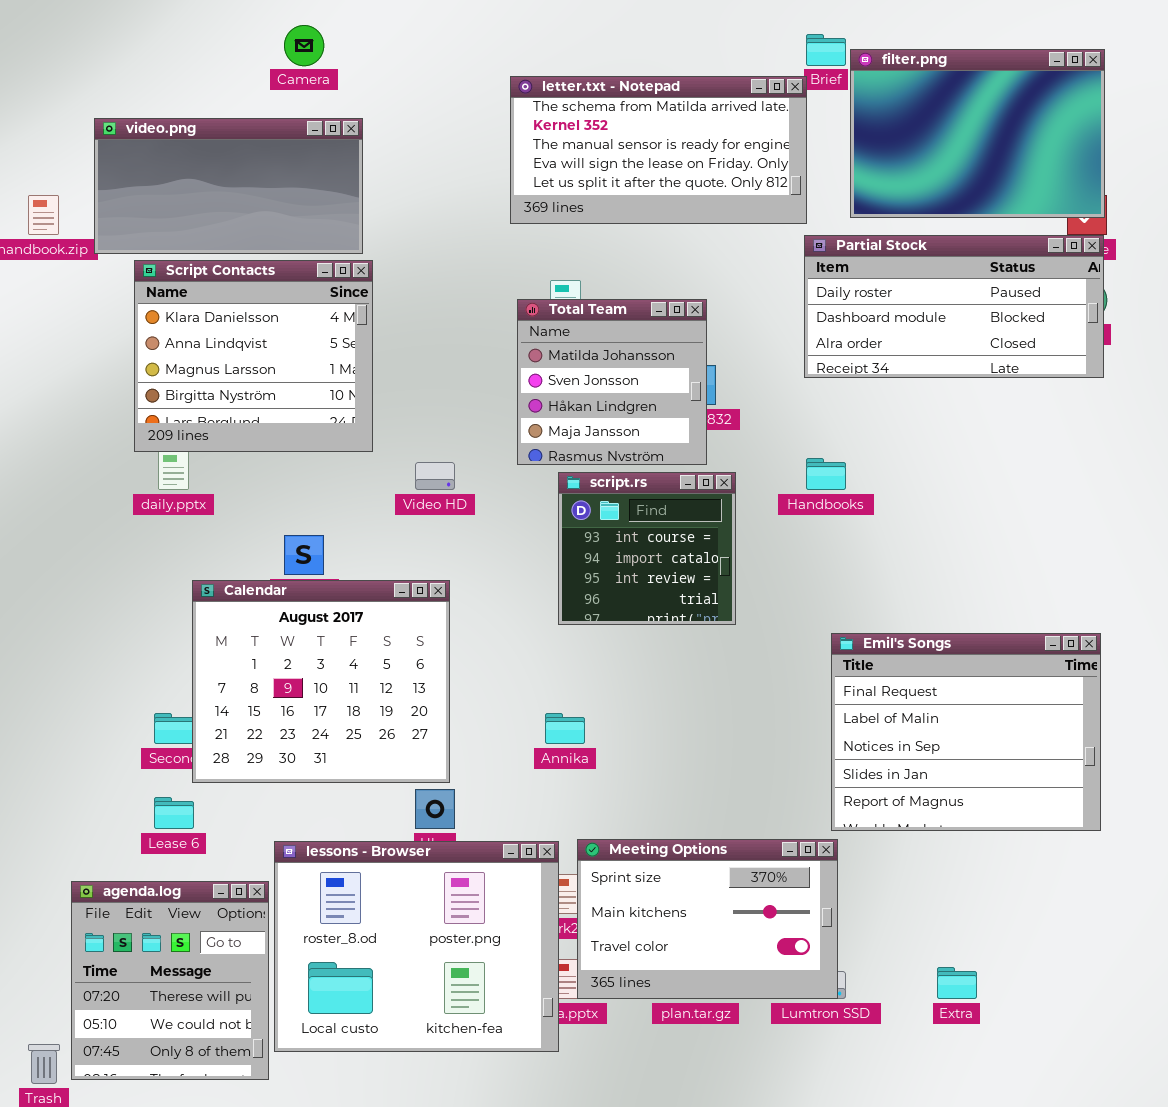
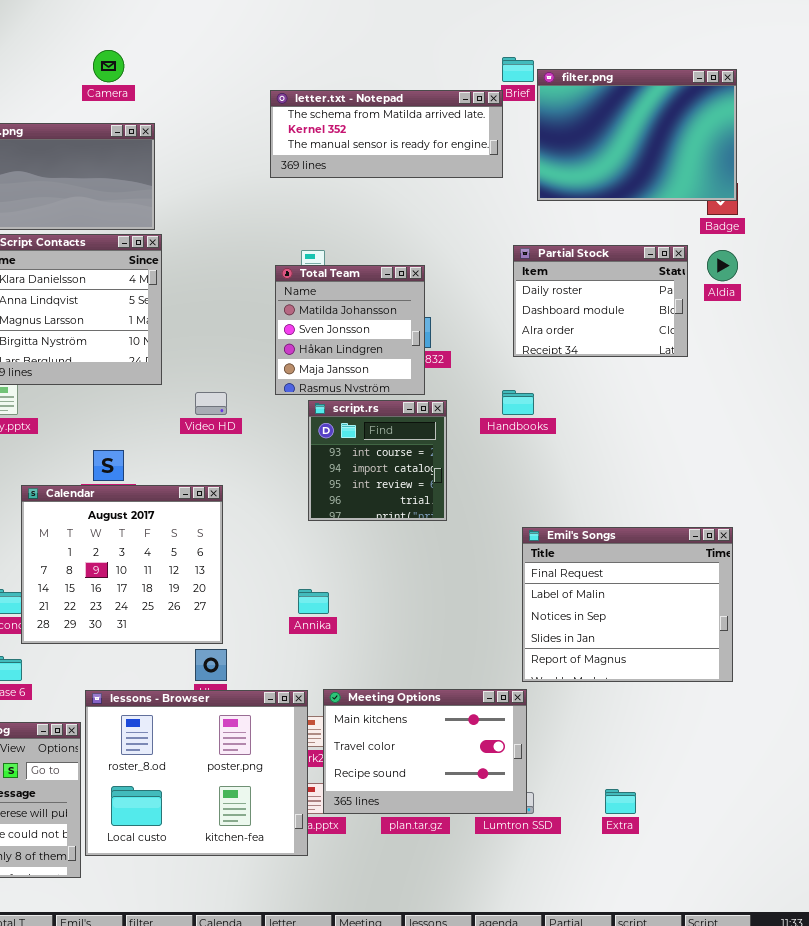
letter.txt - Notepad: [510,76,807,224] -> [270,90,503,178], resized
Partial Stock: [804,235,1104,378] -> [513,245,688,357], moved, resized
Meeting Options: [577,839,838,999] -> [323,689,527,814], scrolled down 1 row

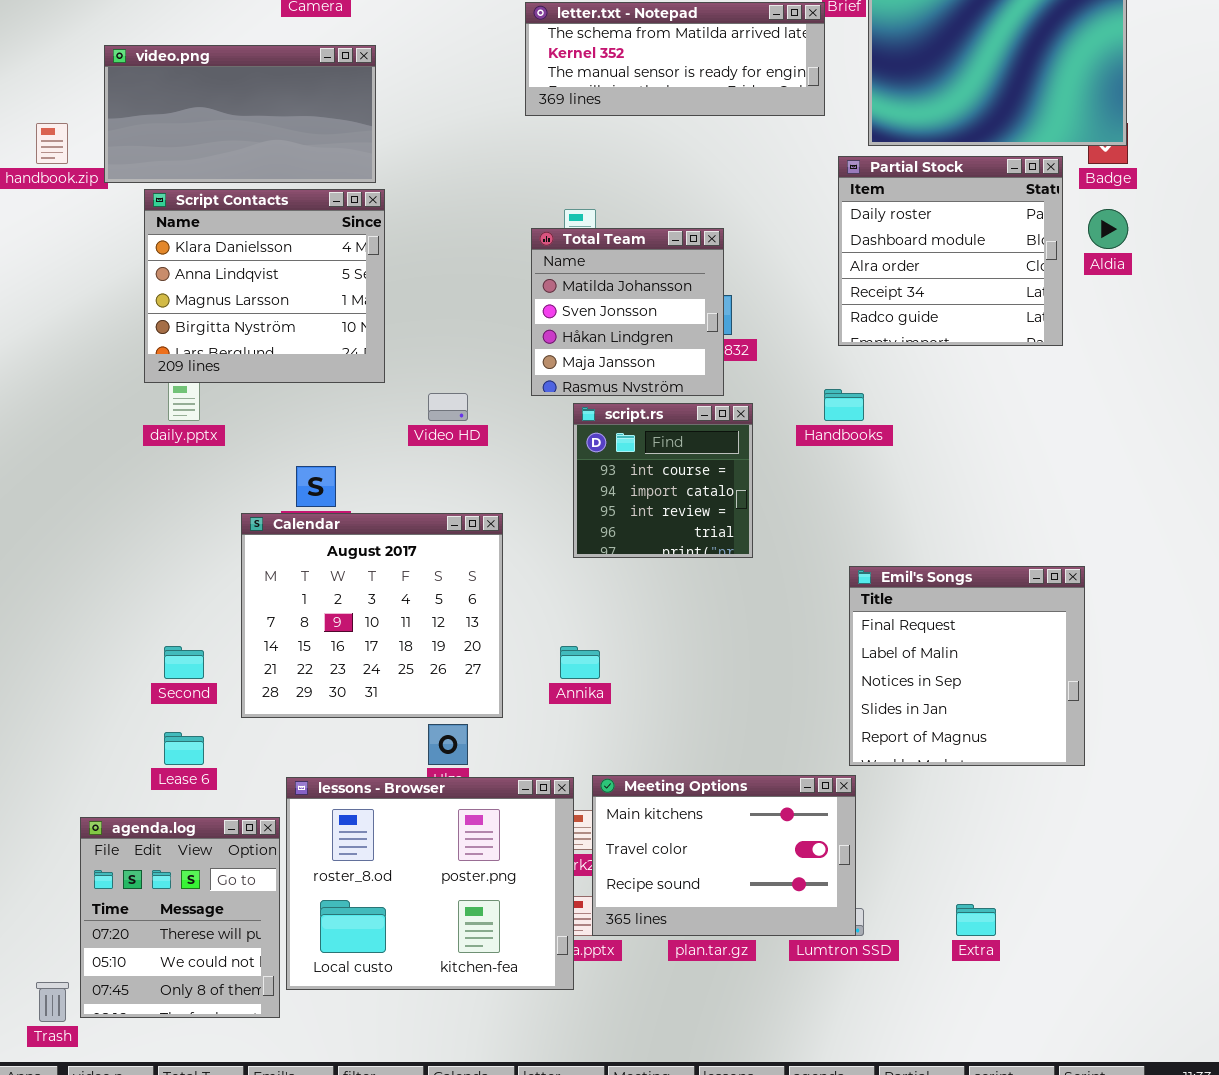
Partial Stock: [513,245,688,357] -> [838,156,1063,346], resized
Calendar: [21,485,223,644] -> [241,513,503,718], moved
Emil's Songs: [522,527,733,682] -> [849,566,1085,766], resized

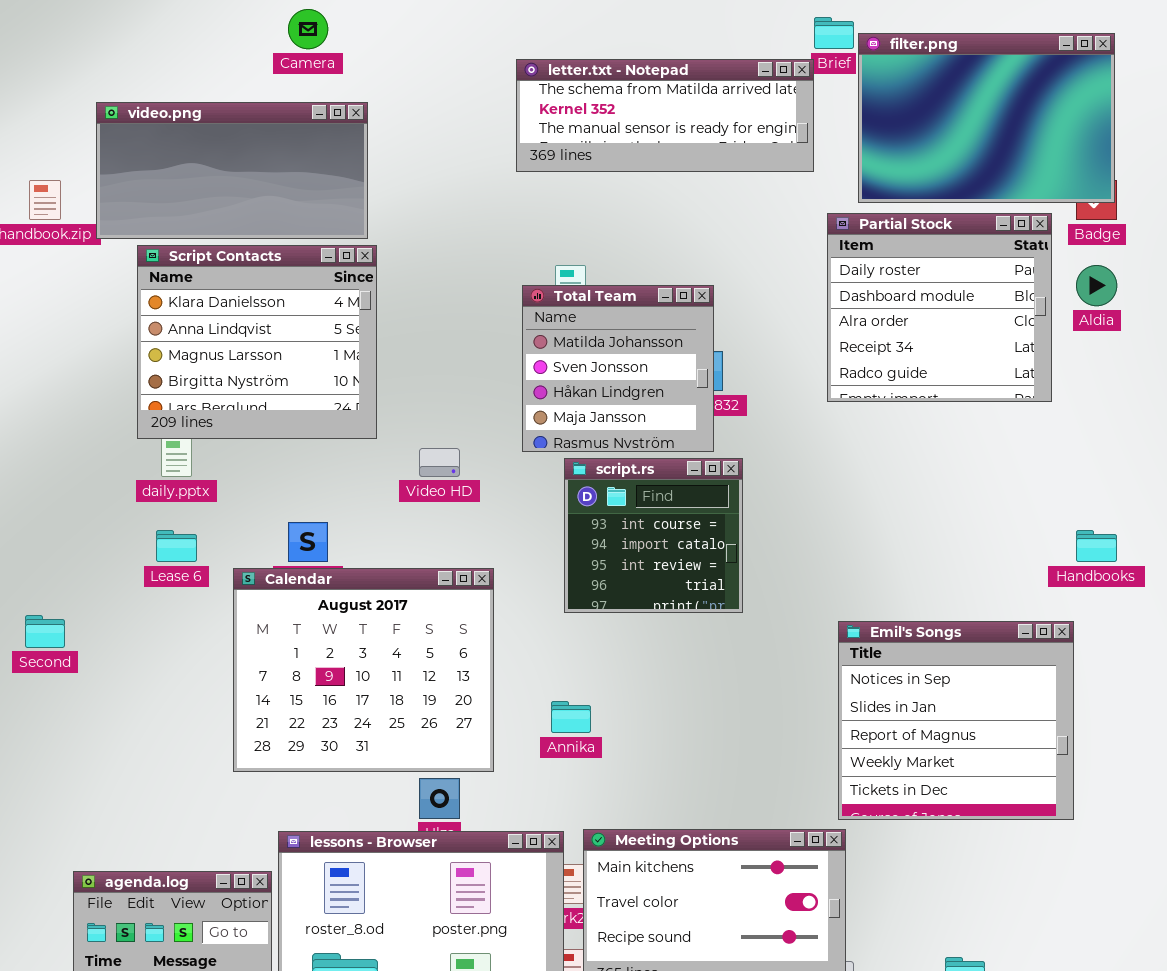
Handbooks: [824,389,864,421] -> [1076,530,1117,562], moved
Emil's Songs: [849,566,1085,766] -> [838,621,1074,820], scrolled down 2 rows
Second: [164,646,204,679] -> [25,615,65,648], moved
Lease 6: [164,732,204,765] -> [156,530,197,562], moved

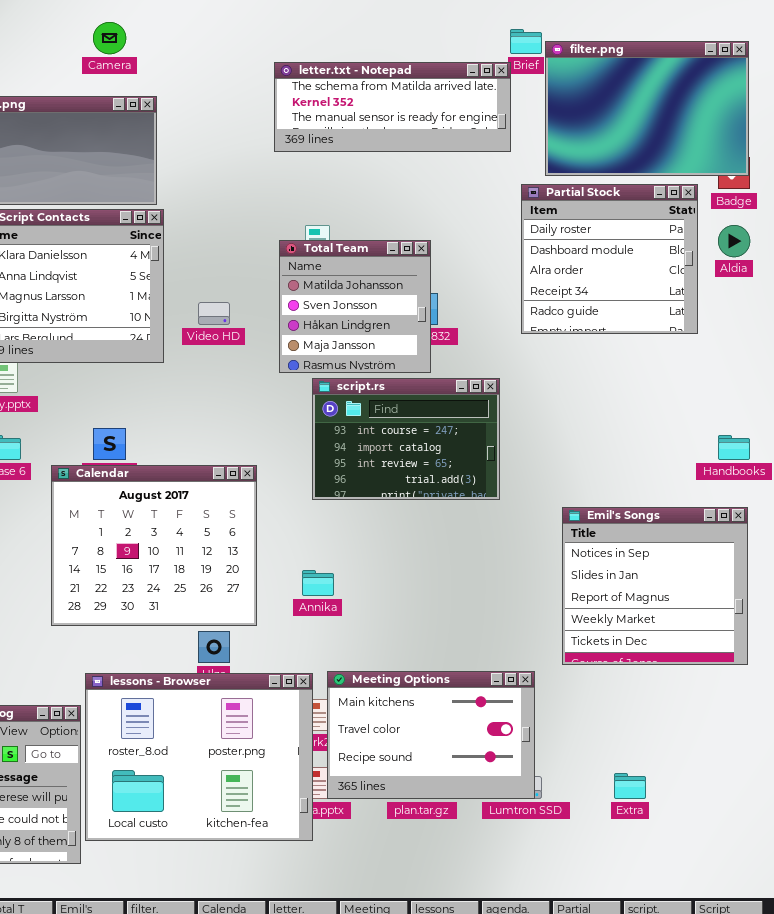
Video HD: [419,448,460,477] -> [198,302,230,325], moved
script.rs: [564,458,743,613] -> [312,378,500,500], resized
Emil's Songs: [838,621,1074,820] -> [562,507,748,665], moved

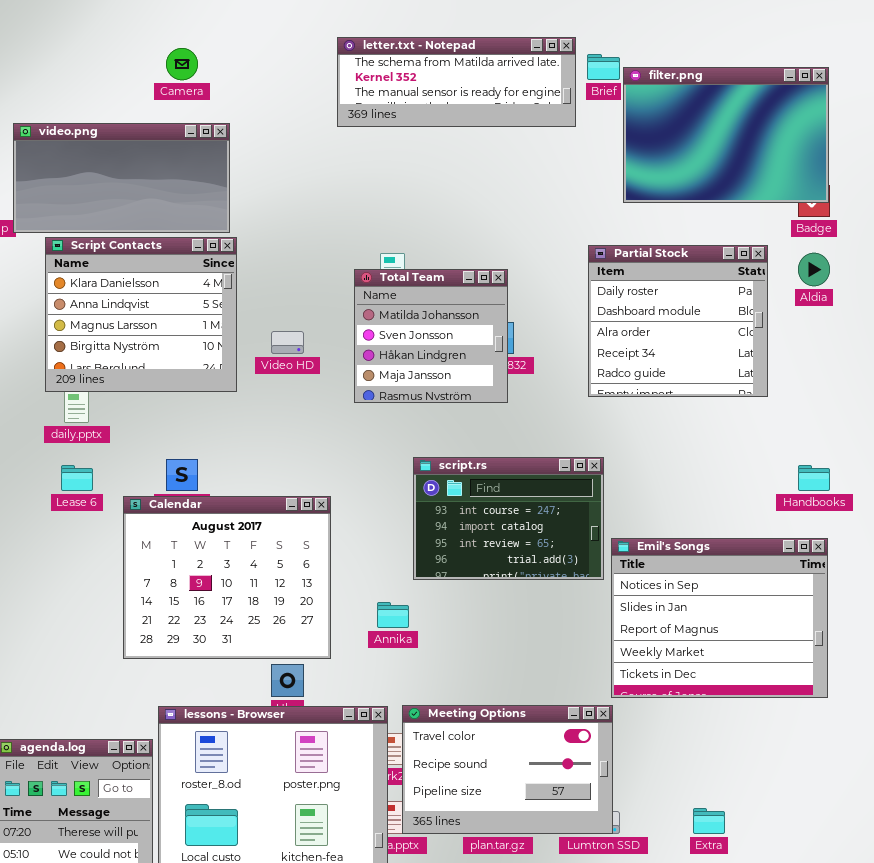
letter.txt - Notepad: [274,62,511,152] -> [337,37,576,127], moved
Partial Stock: [521,184,698,334] -> [588,245,768,397], moved
script.rs: [312,378,500,500] -> [413,457,604,580], moved
Emil's Songs: [562,507,748,665] -> [611,538,828,698], resized
Meeting Options: [327,671,535,799] -> [402,705,613,834], scrolled down 1 row

